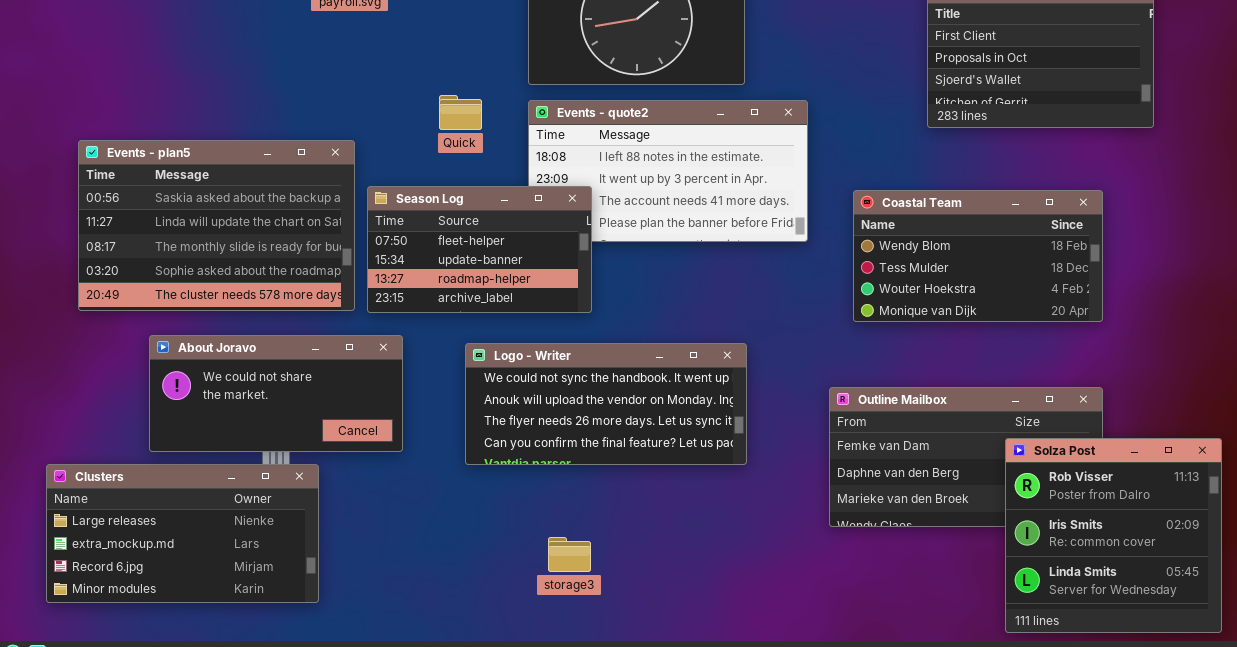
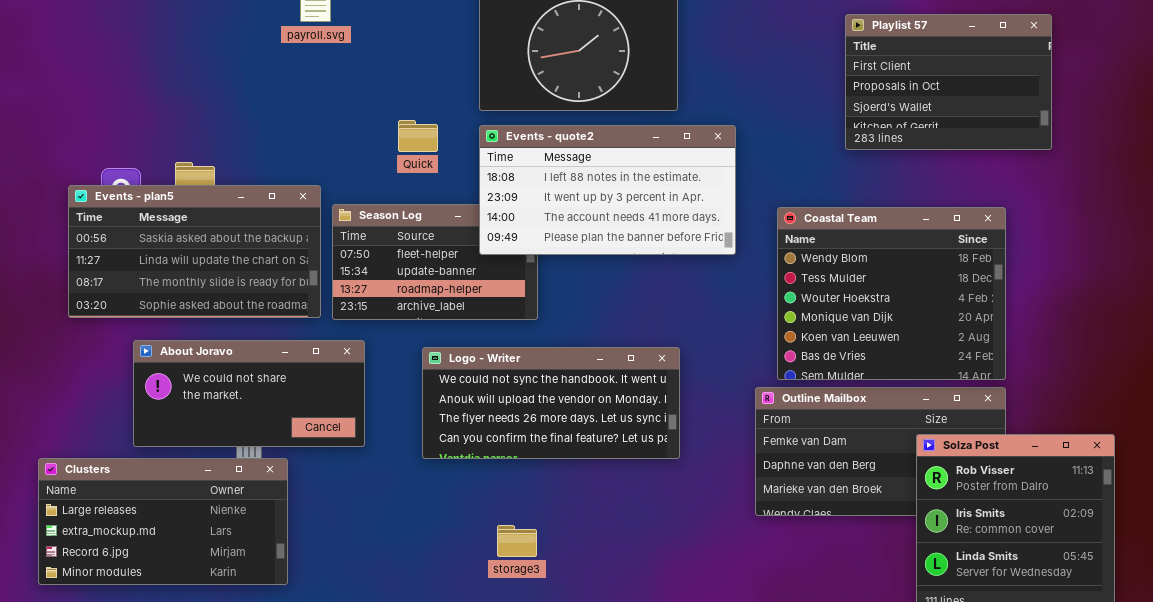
Events - quote2: [528,100,808,242] -> [479,125,736,255], raised
Events - plan5: [78,140,355,311] -> [68,185,321,318], resized
Coastal Team: [853,190,1103,322] -> [777,207,1006,380], resized

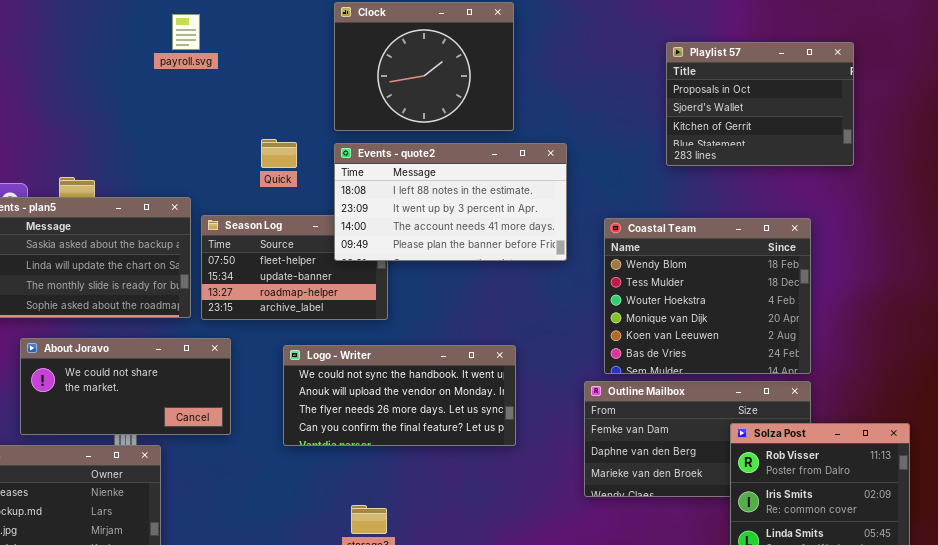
Playlist 57: [845,14,1052,150] -> [666,42,854,166], scrolled down 1 row

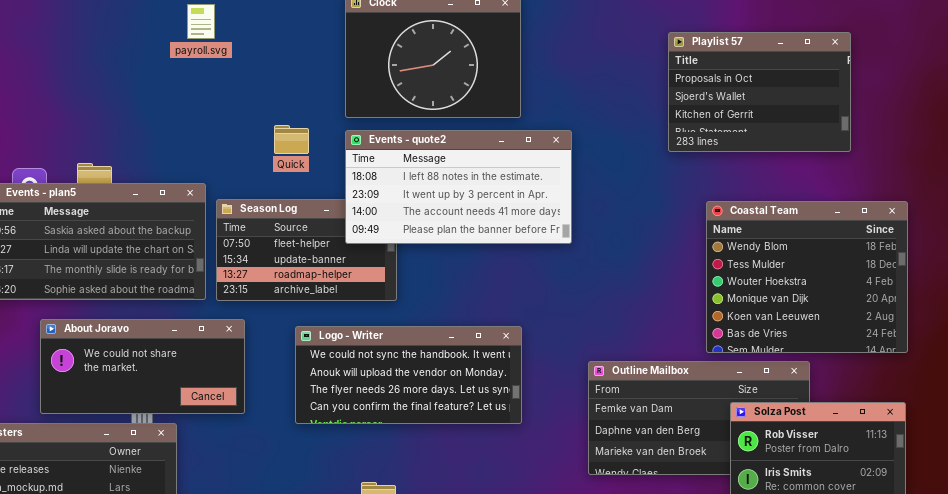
Coastal Team: [604,218,811,374] -> [706,201,908,353], moved

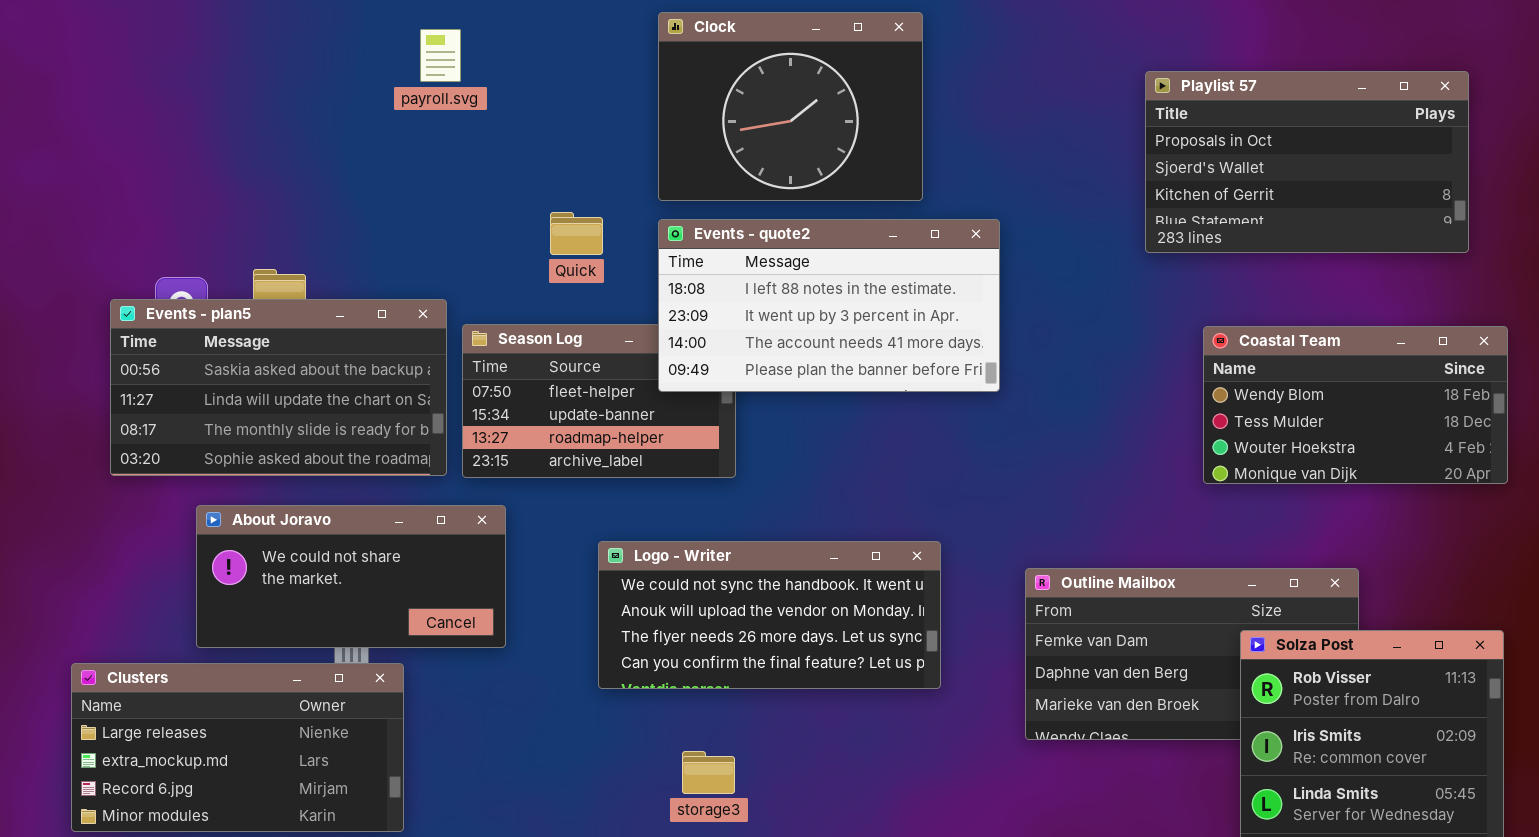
Playlist 57: [668,32,851,152] -> [1145,71,1469,253], resized
Coastal Team: [706,201,908,353] -> [1203,326,1508,484], resized
Logo - Writer: [295,326,522,424] -> [598,541,941,689], moved

